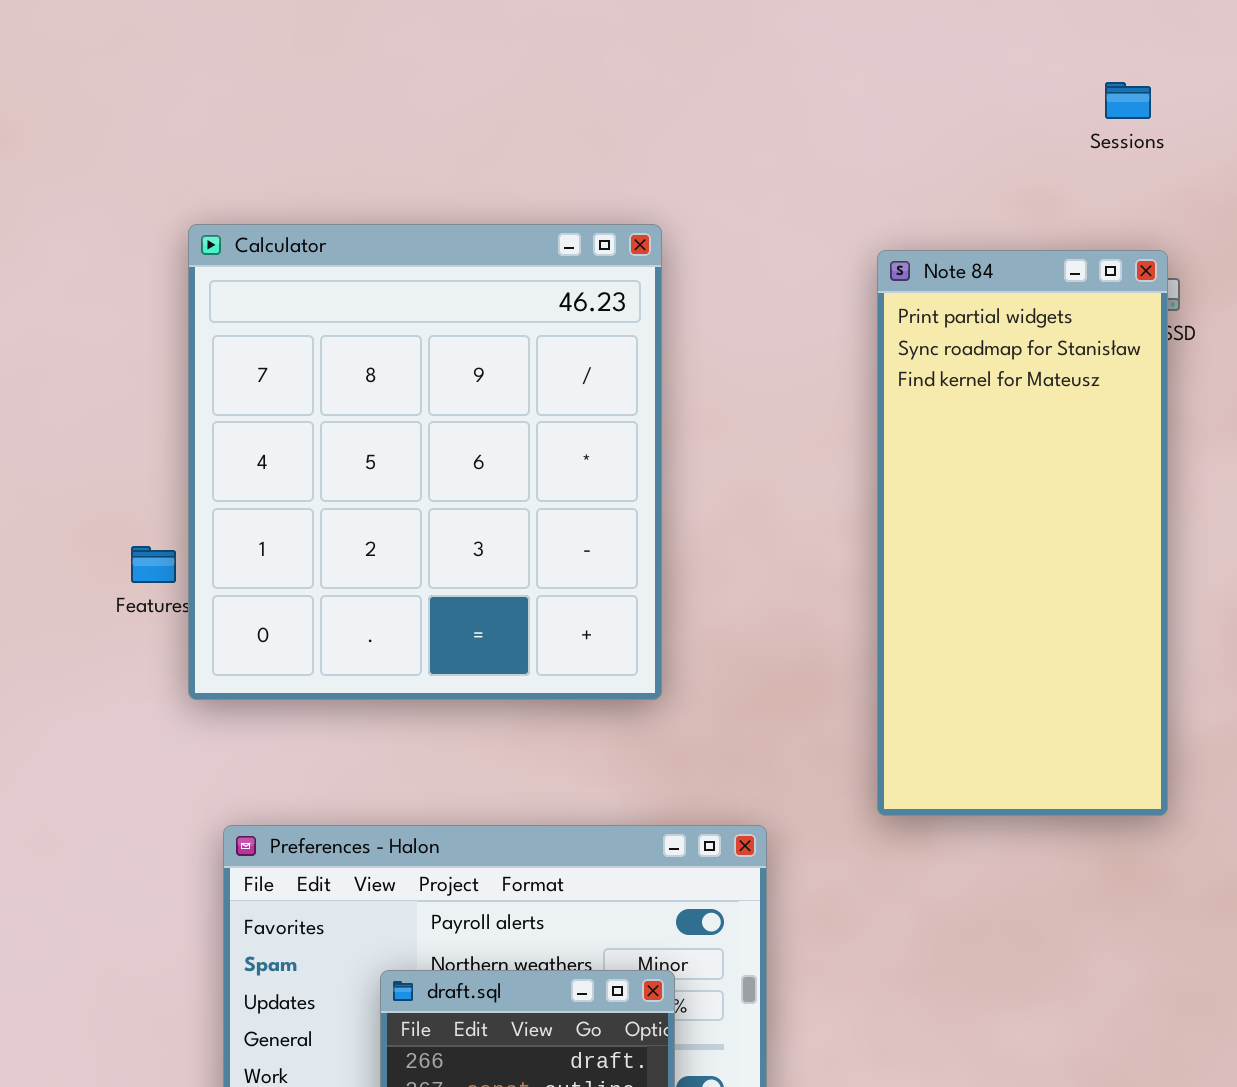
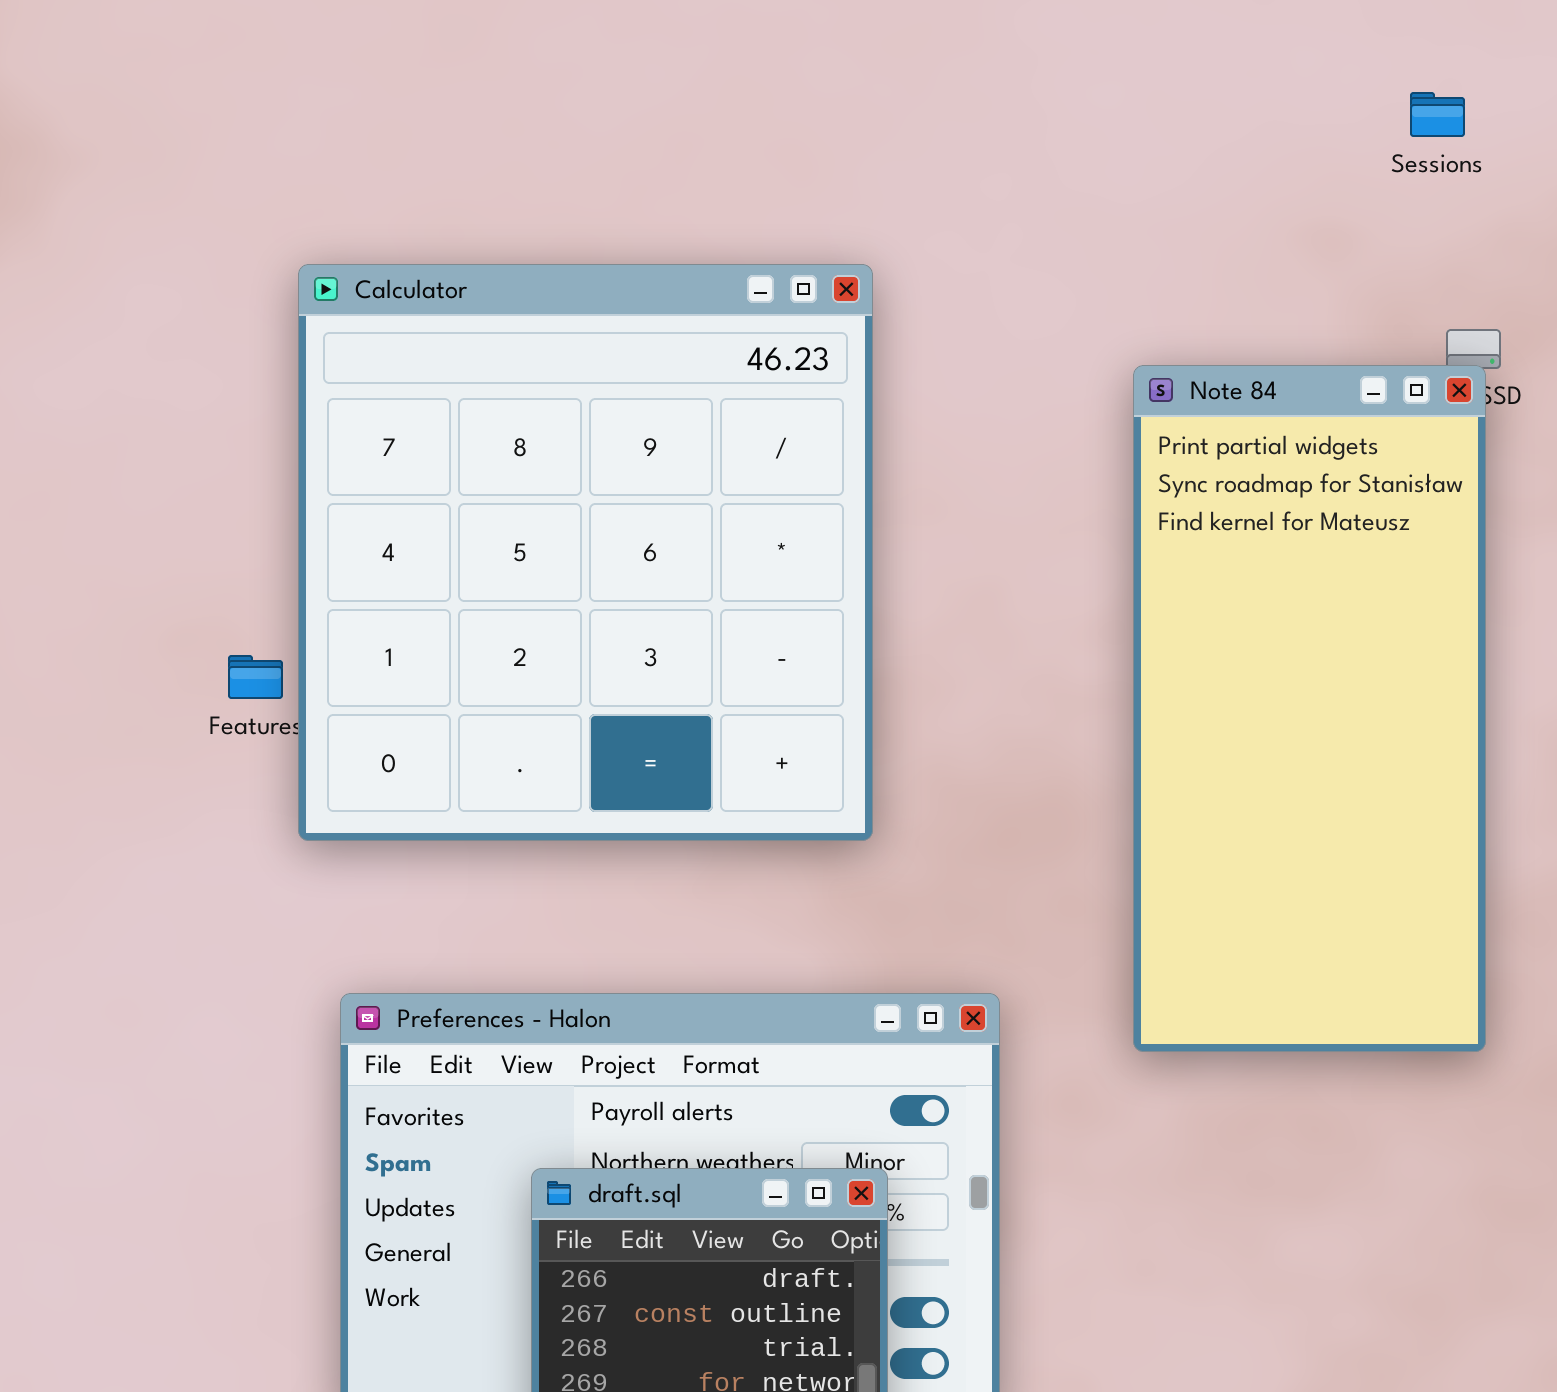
Note 84: [877,250,1168,816] -> [1133,365,1486,1052], moved

